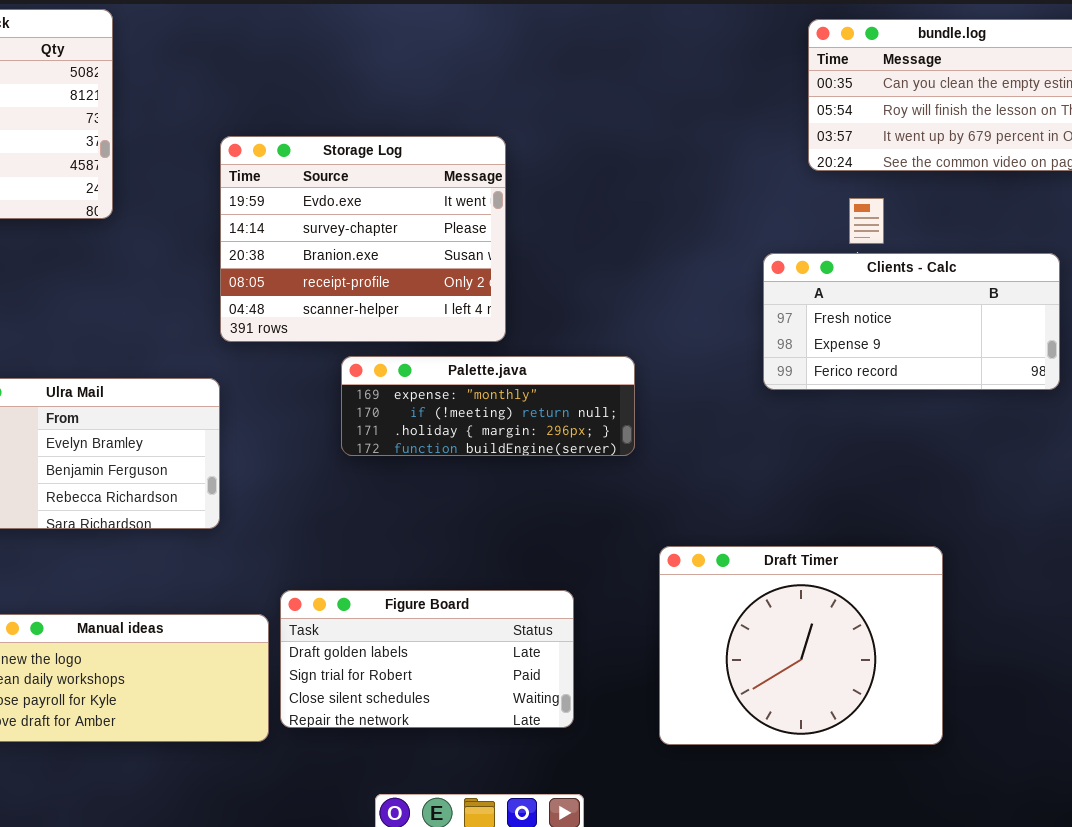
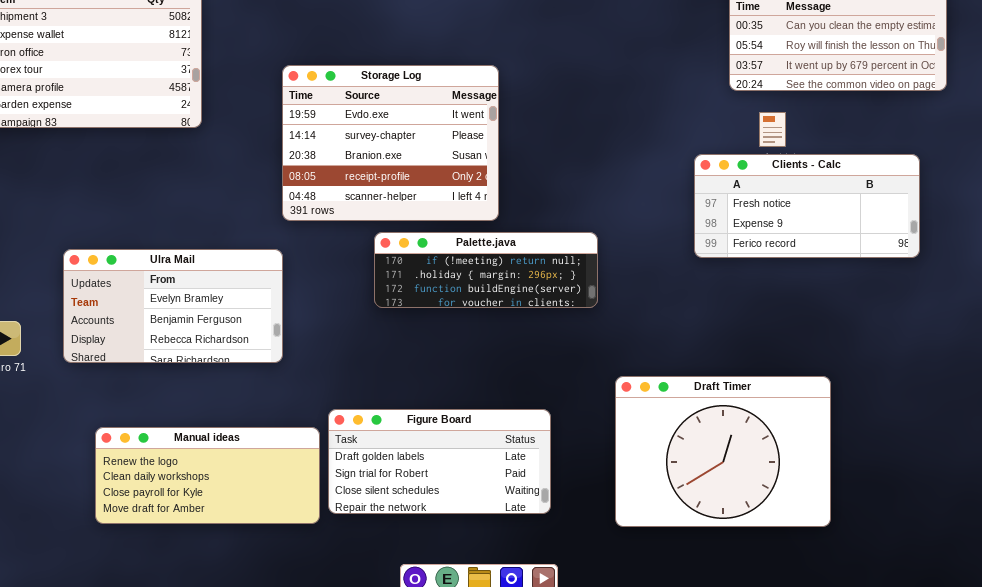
Palette.java: [341,356,635,456] -> [374,232,598,308], scrolled down 1 row

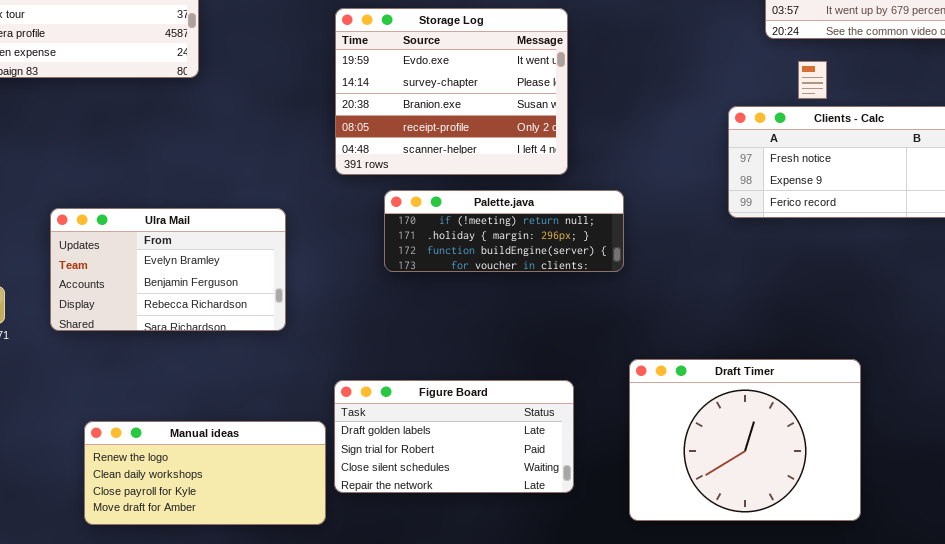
Storage Log: [282,65,499,221] -> [335,8,568,175], moved
Draft Timer: [615,376,831,527] -> [629,359,861,521], moved
Manual ideas: [95,427,320,524] -> [84,421,326,525], moved

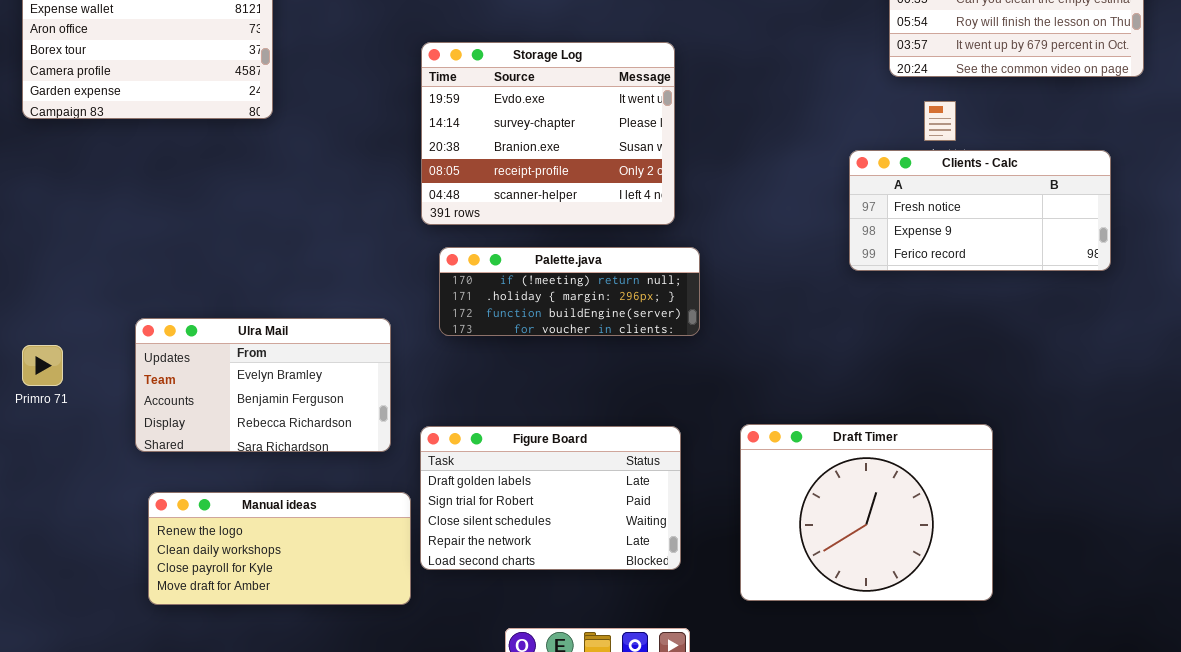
Palette.java: [384,190,624,272] -> [439,247,700,336], moved
Ulra Mail: [50,208,286,331] -> [135,318,391,452], moved
Figure Board: [334,380,574,493] -> [420,426,681,570], resized

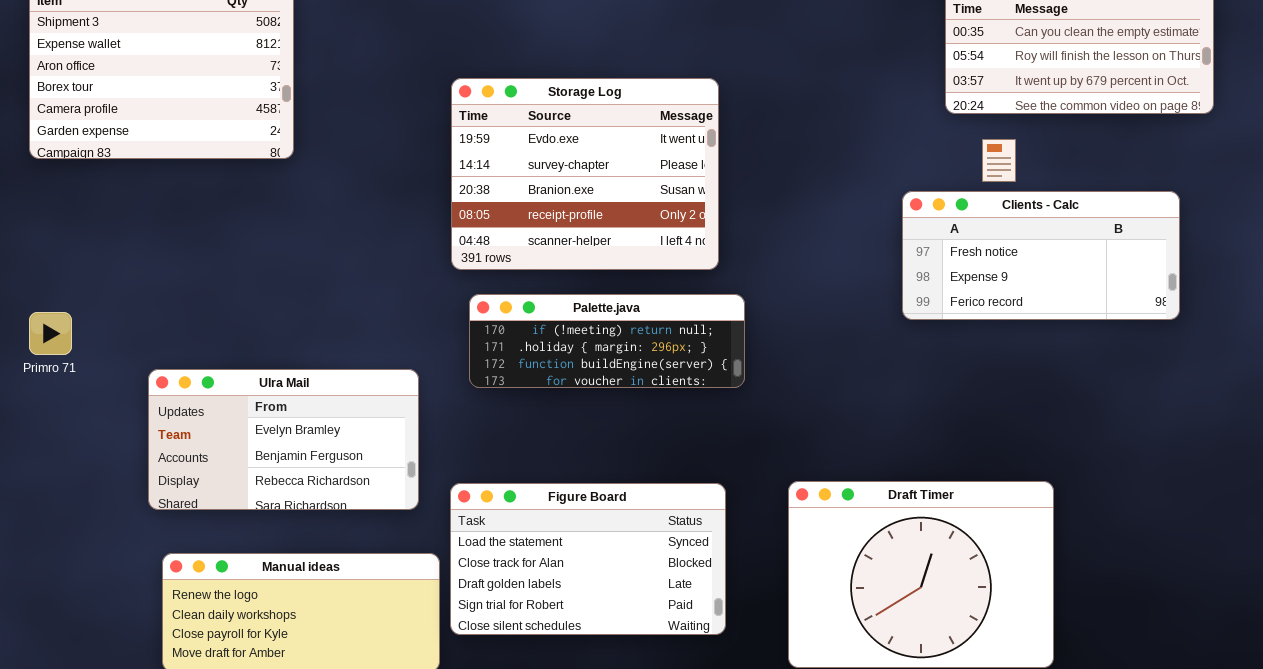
Primro 71: [22,345,63,386] -> [29,312,72,355], moved
Figure Board: [420,426,681,570] -> [450,483,726,635], scrolled up 2 rows

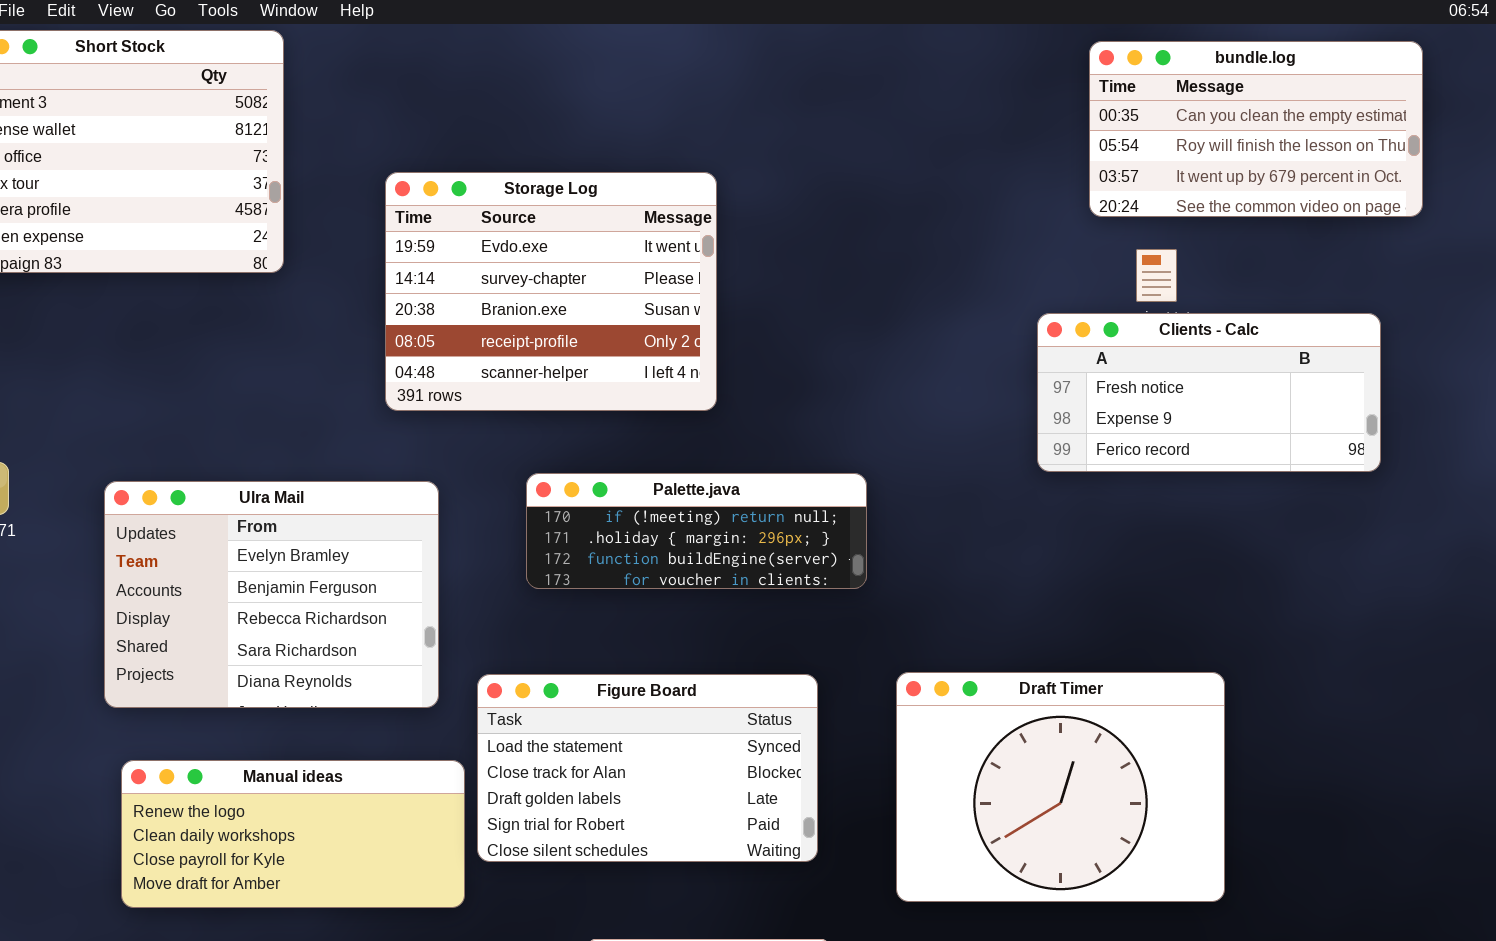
Storage Log: [451,78,719,270] -> [385,172,717,411], moved
Palette.java: [469,294,745,388] -> [526,473,867,589], moved
Ulra Mail: [148,369,419,510] -> [104,481,439,708], resized

